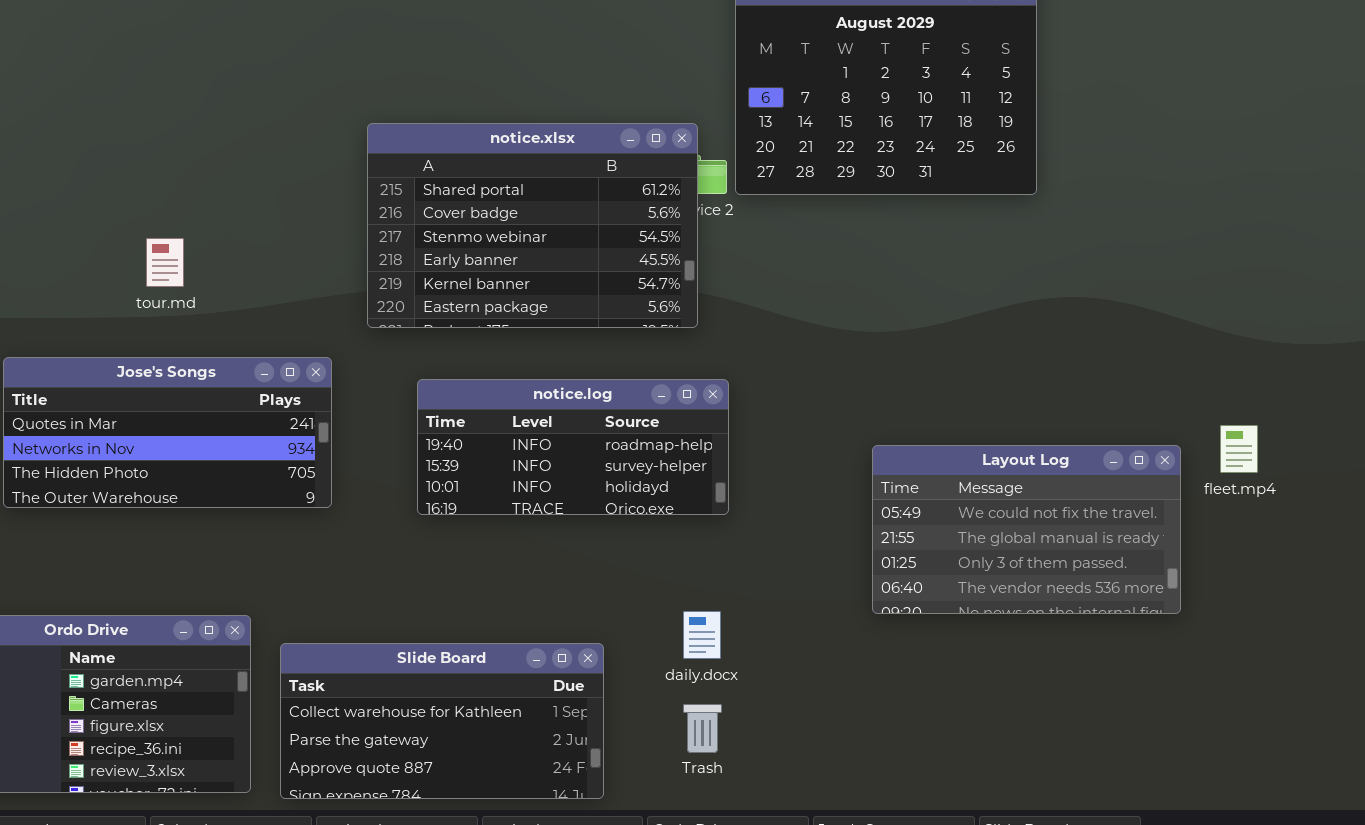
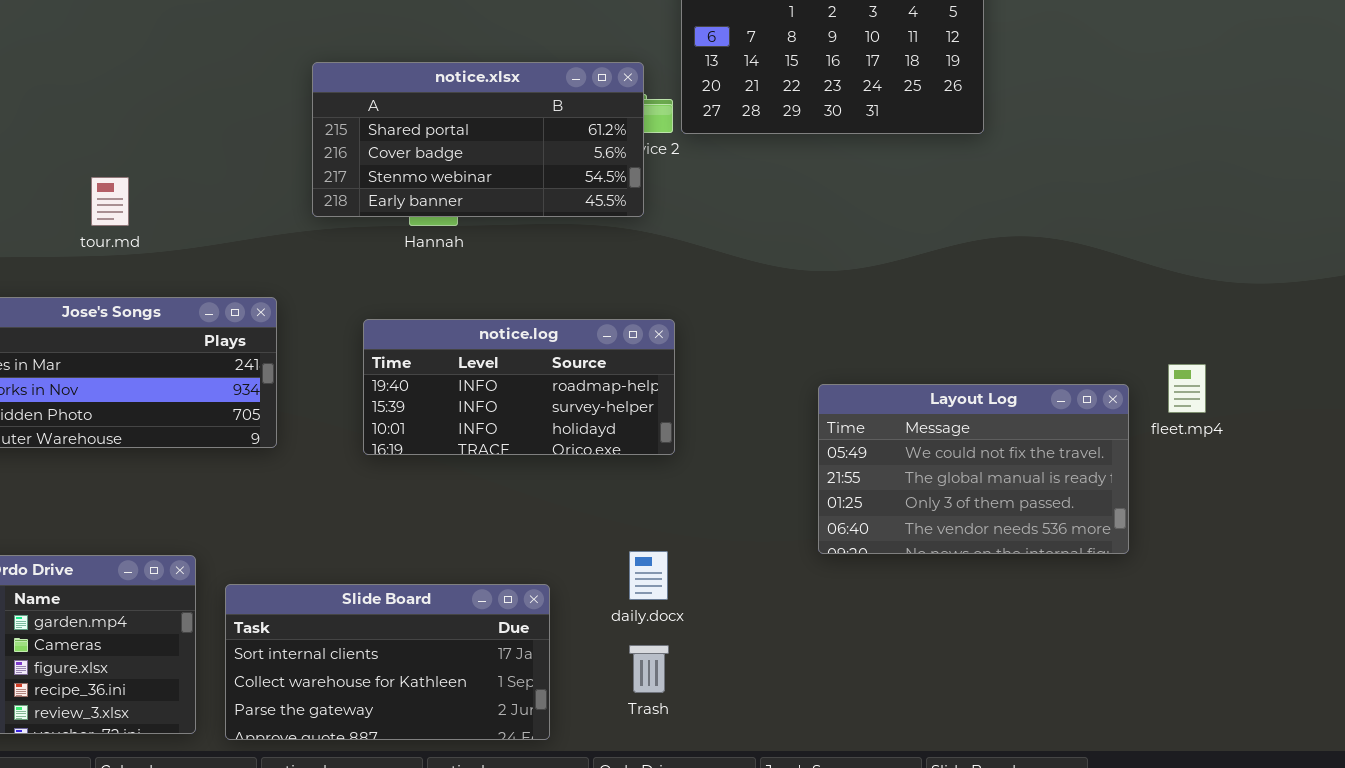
notice.xlsx: [367,123,698,328] -> [312,62,644,217], resized
Slide Board: [280,643,604,799] -> [225,584,550,740], scrolled up 1 row

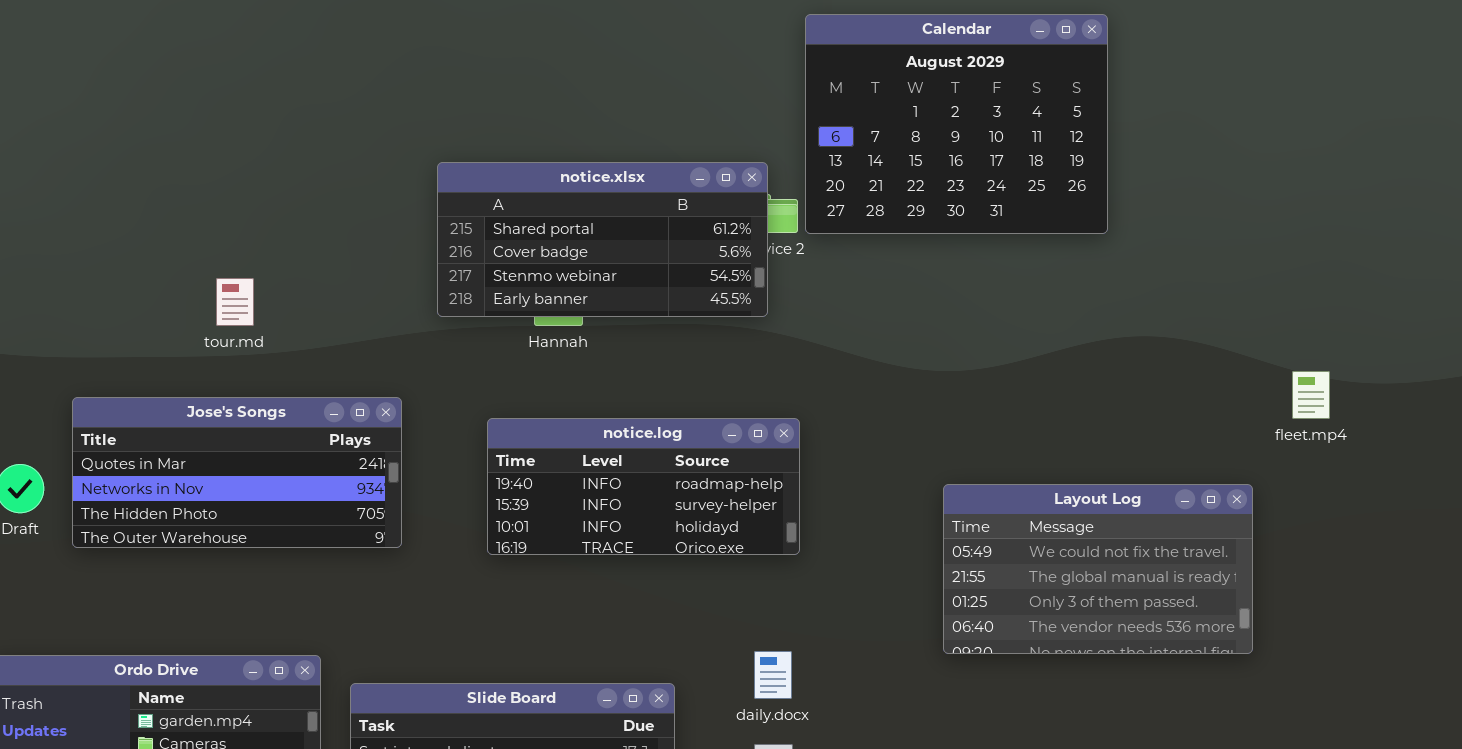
fleet.mp4: [1168,364,1206,413] -> [1292,371,1330,419], moved

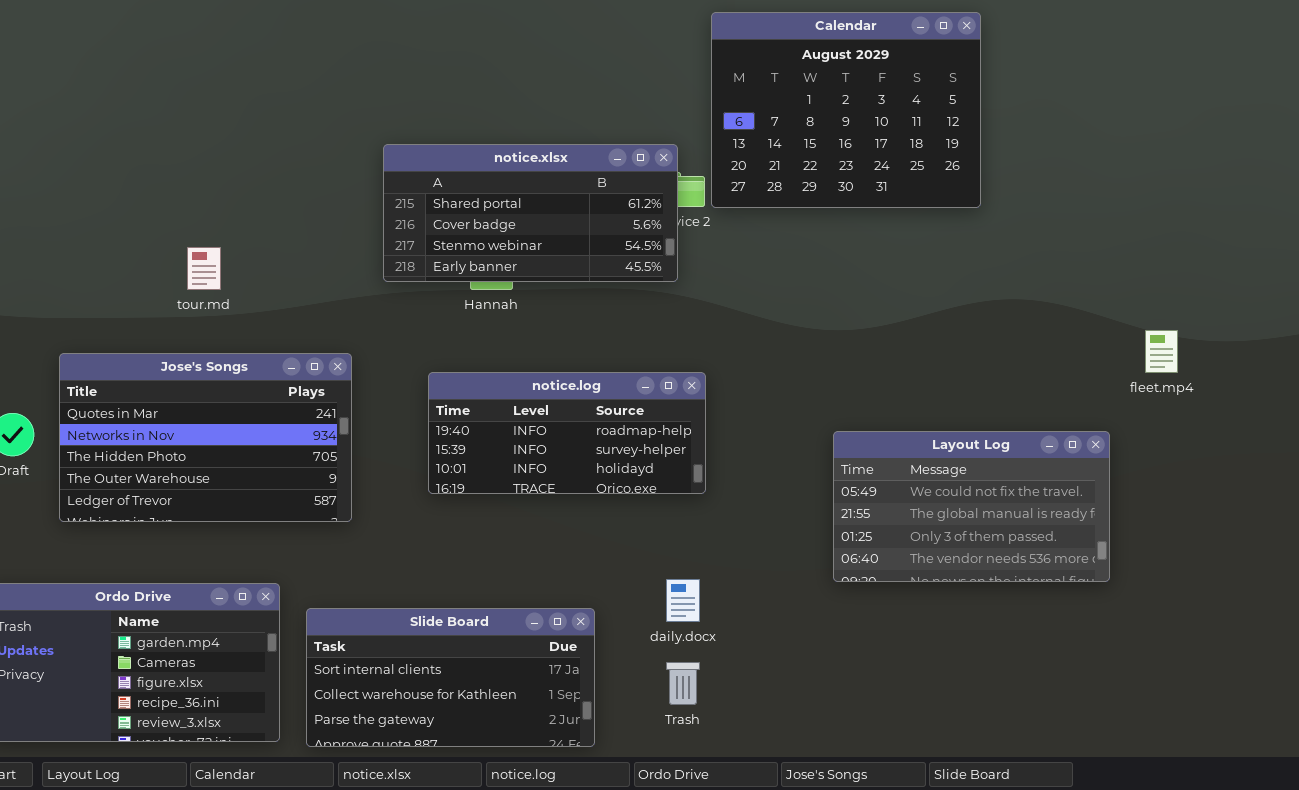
Jose's Songs: [72,397,402,548] -> [59,353,352,522], resized

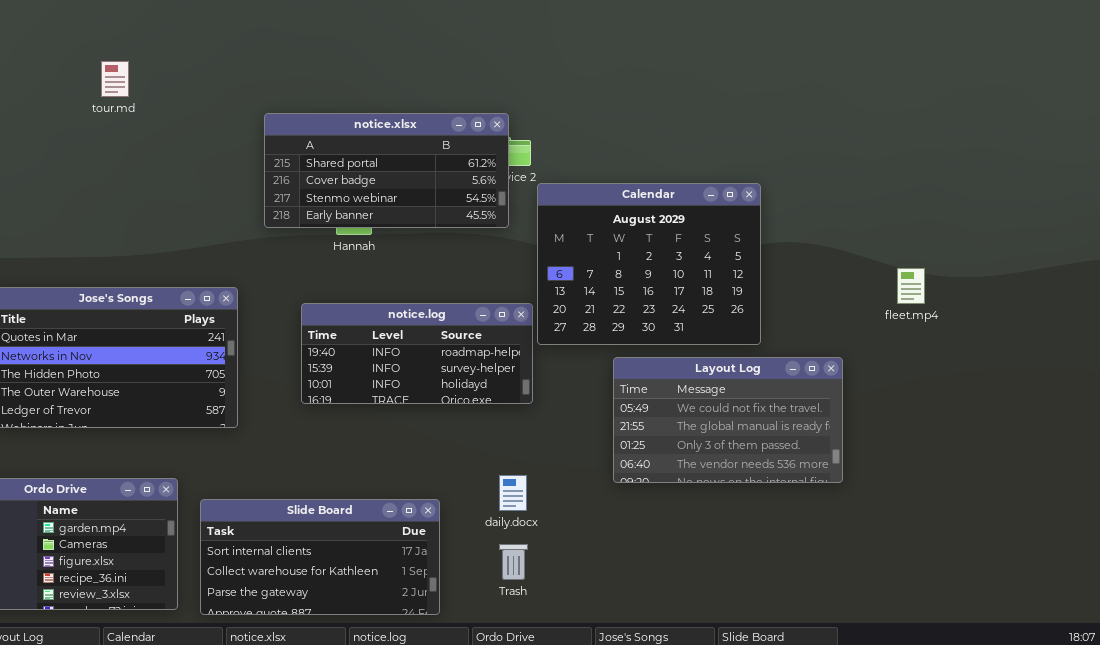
Calendar: [711,12,981,208] -> [537,183,761,345], moved
tour.md: [187,247,221,290] -> [101,61,129,97], moved
Layout Log: [833,431,1110,582] -> [613,357,843,483], moved

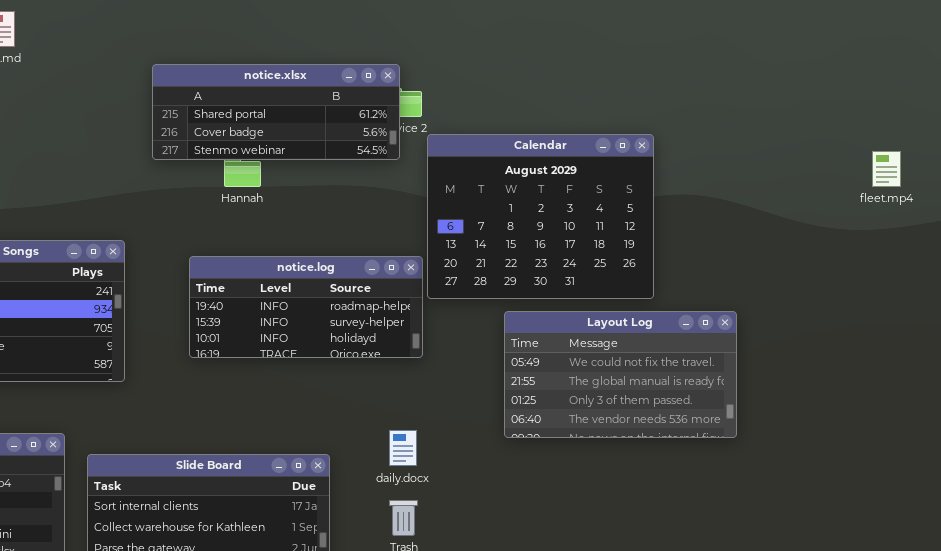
notice.xlsx: [264,113,509,228] -> [152,64,400,160], resized
fleet.mp4: [897,268,925,304] -> [872,151,901,187], moved

